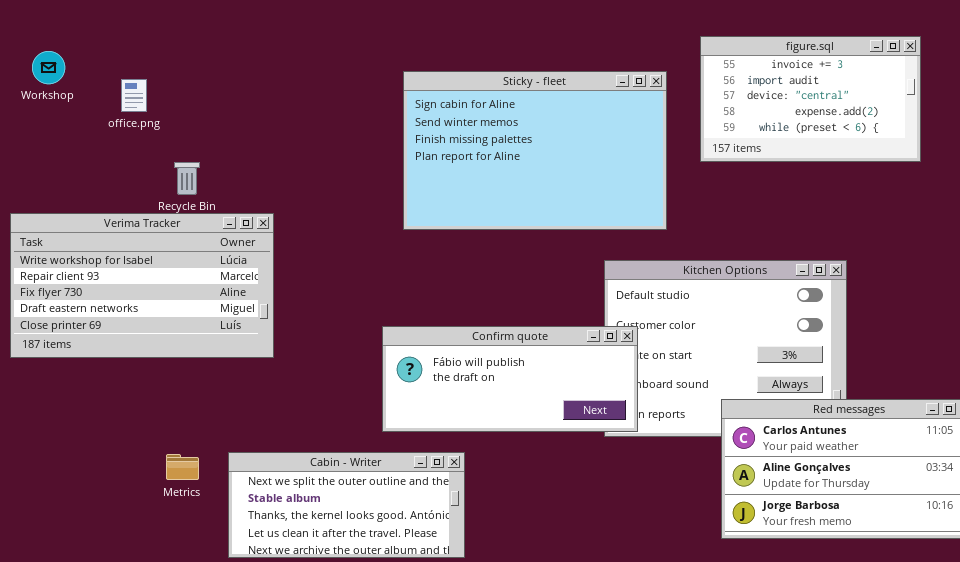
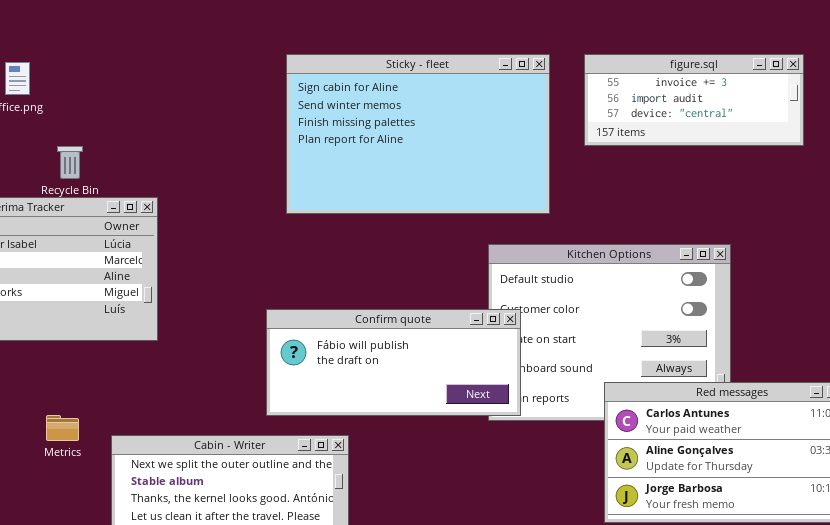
figure.sql: [700,36,921,162] -> [584,54,804,146], resized
Metrics: [166,454,199,480] -> [46,415,79,441], moved

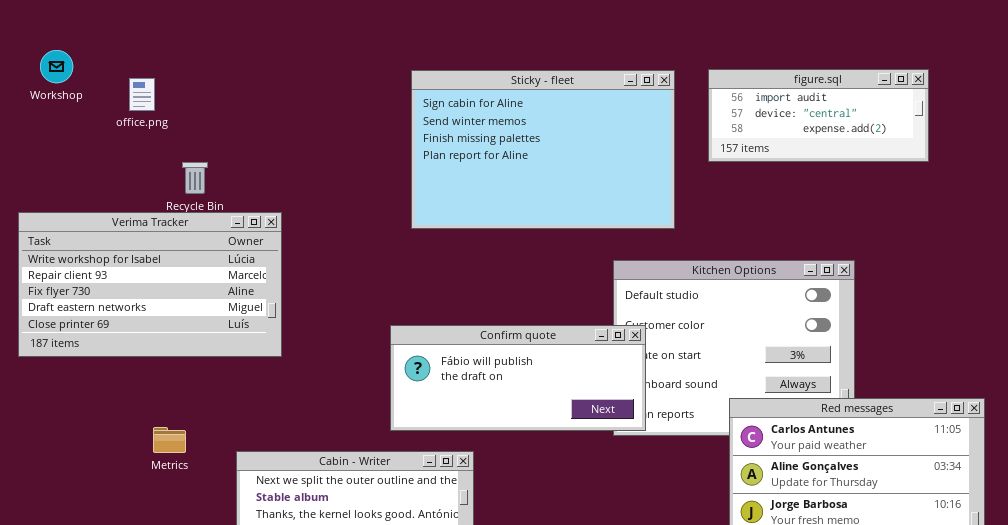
figure.sql: [584,54,804,146] -> [708,69,929,162], scrolled down 1 row
Metrics: [46,415,79,441] -> [153,427,186,453], moved

